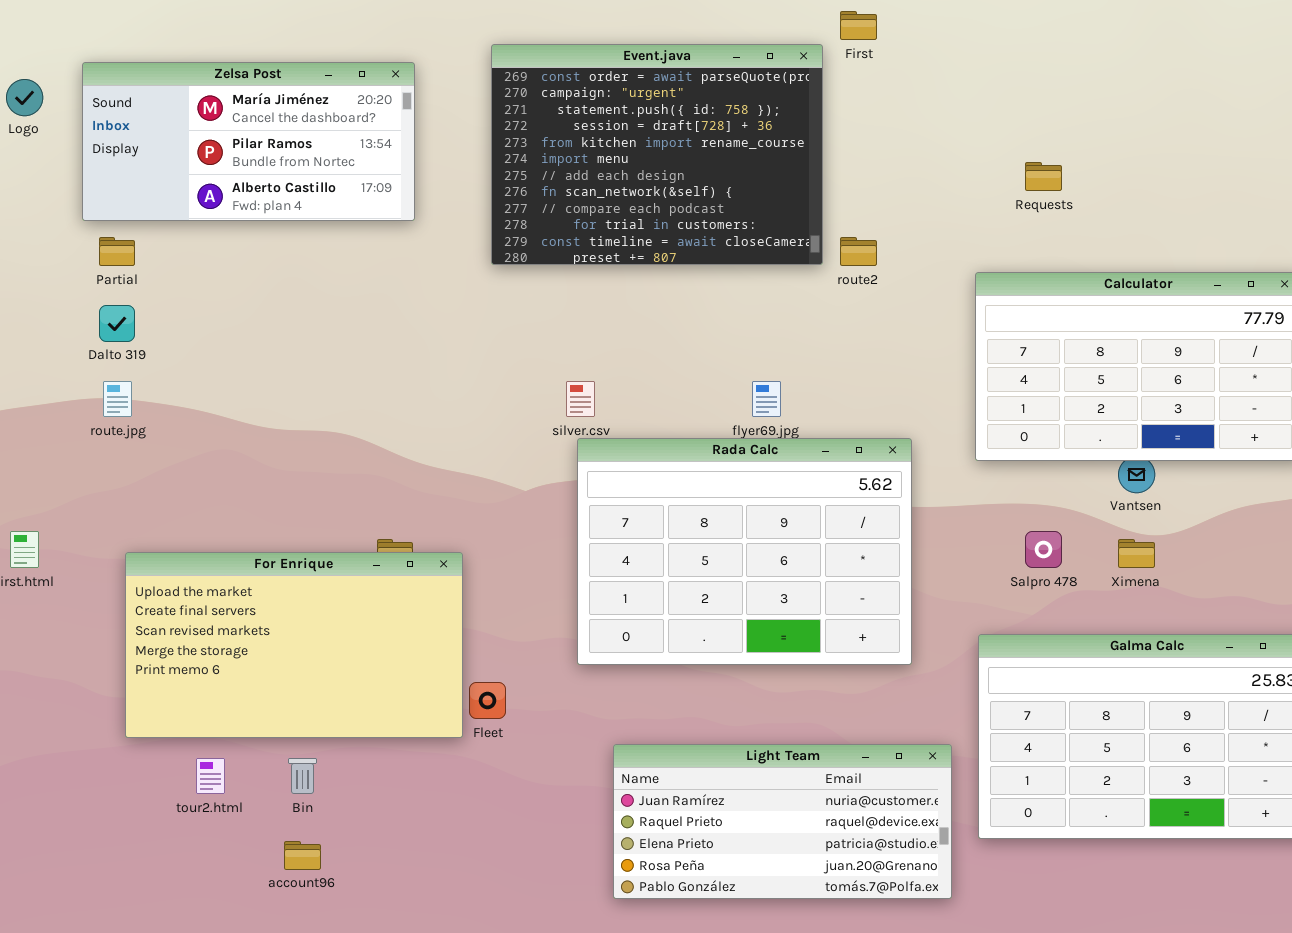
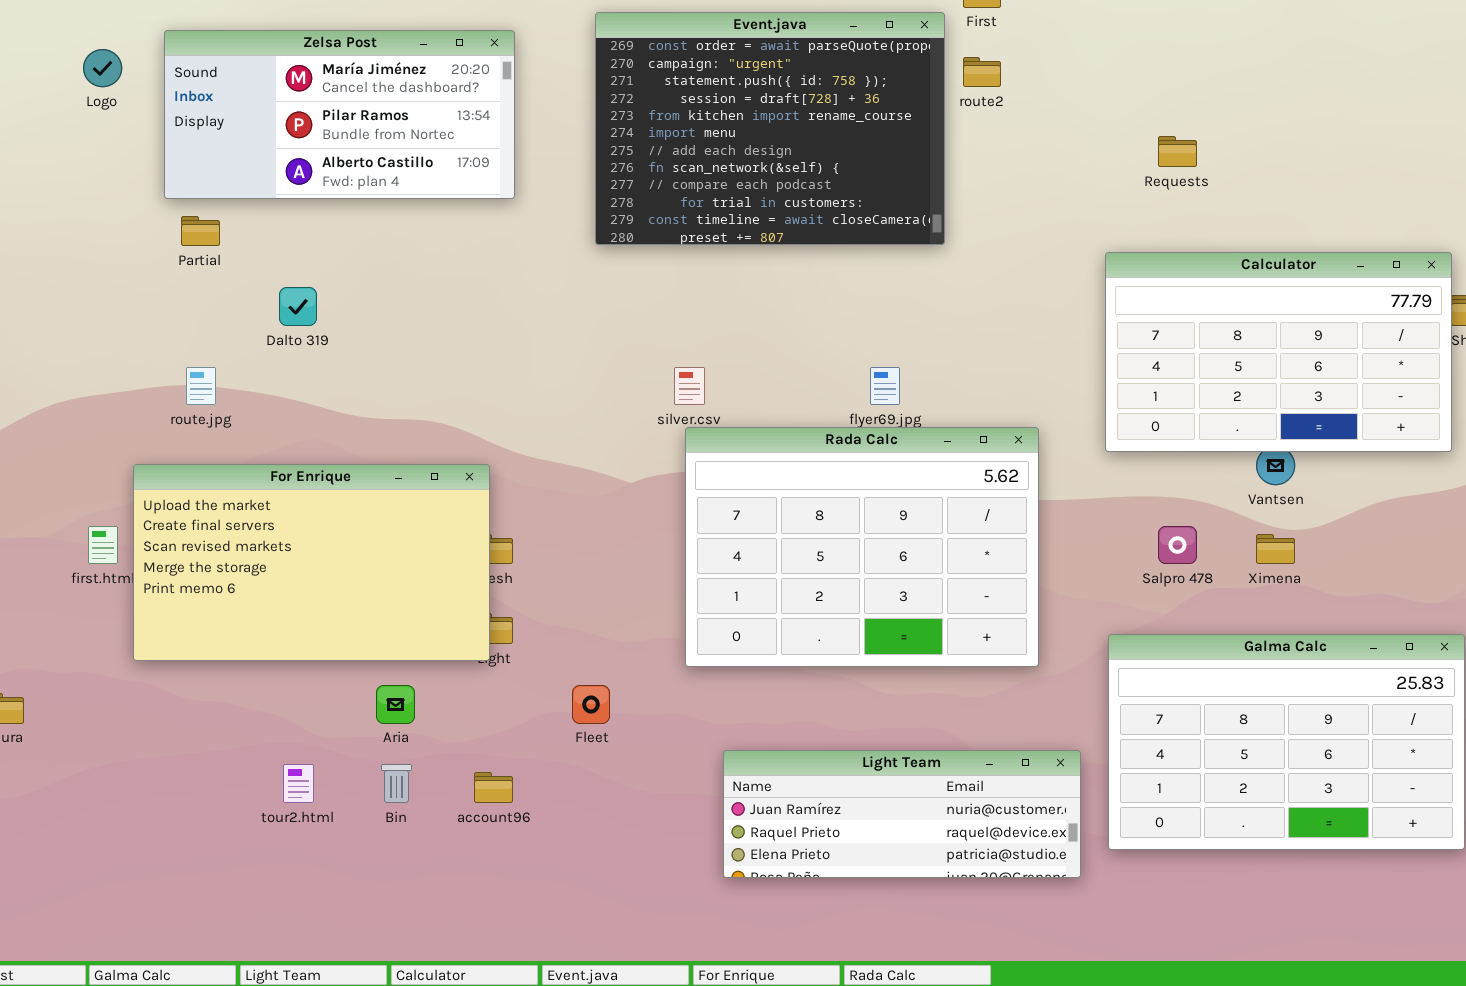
route2: [840,237,877,266] -> [963,57,1001,87], moved
Dalto 319: [99,305,135,342] -> [279,287,317,326], moved
For Enrique: [125,552,463,738] -> [133,464,490,661], moved
Light Team: [613,744,952,899] -> [723,750,1081,878], resized
account96: [284,841,321,870] -> [474,772,513,803], moved

